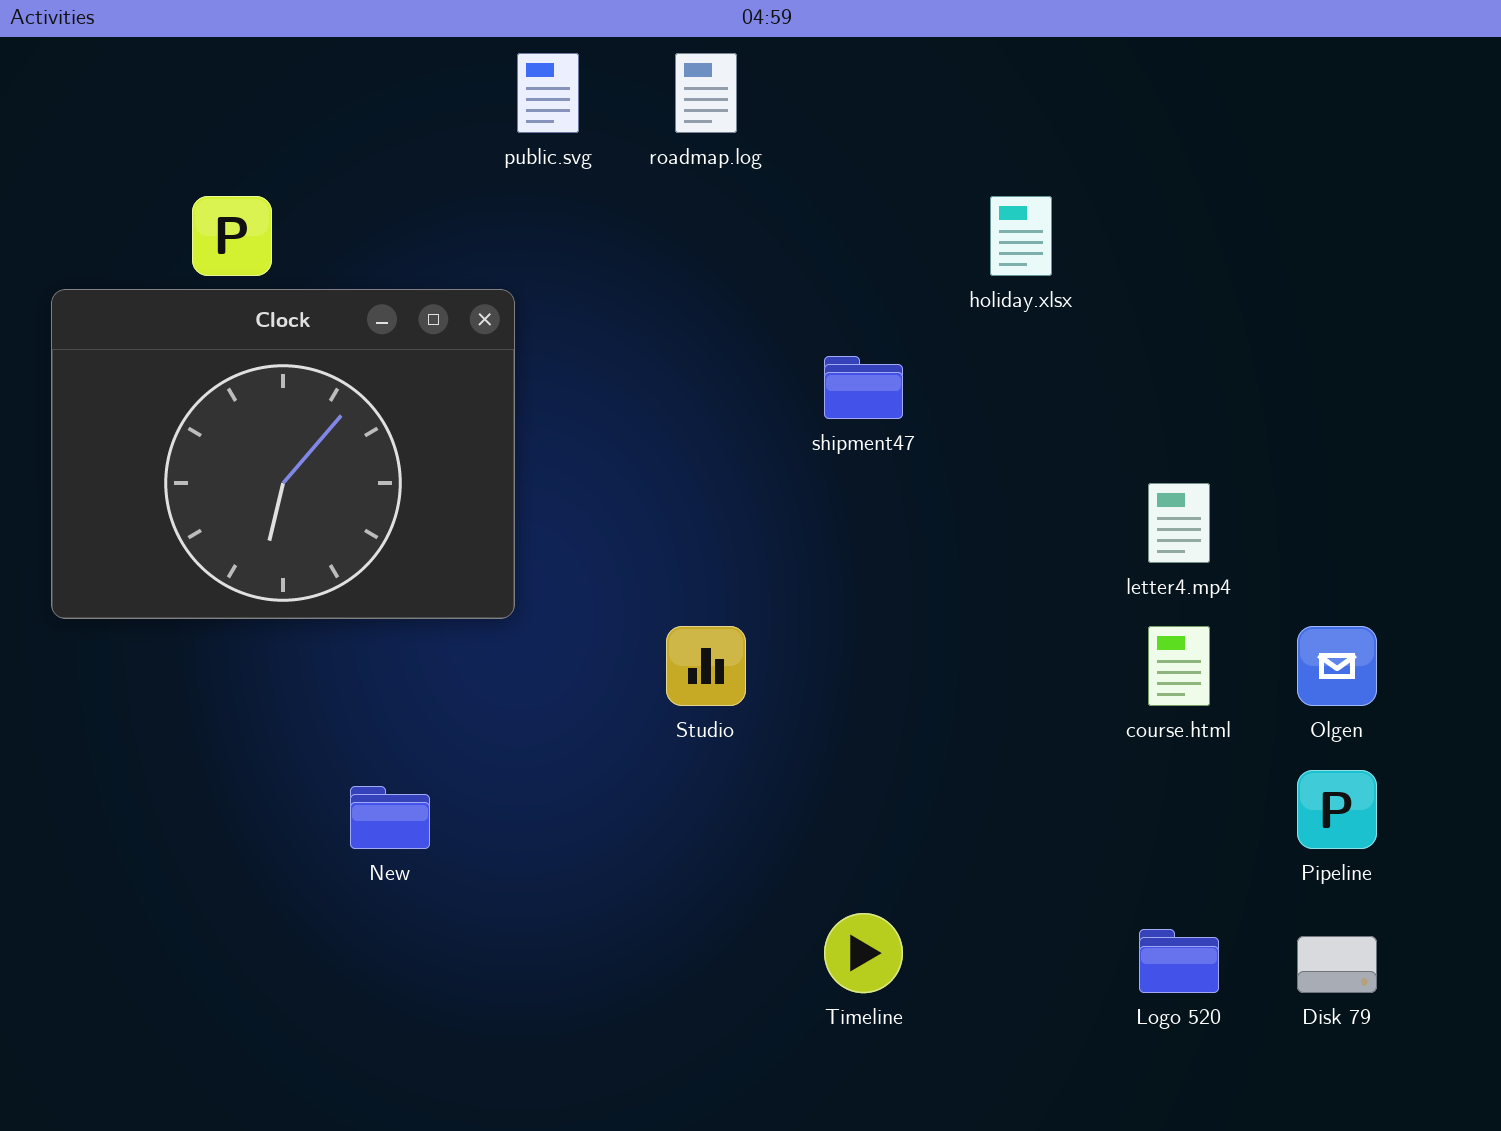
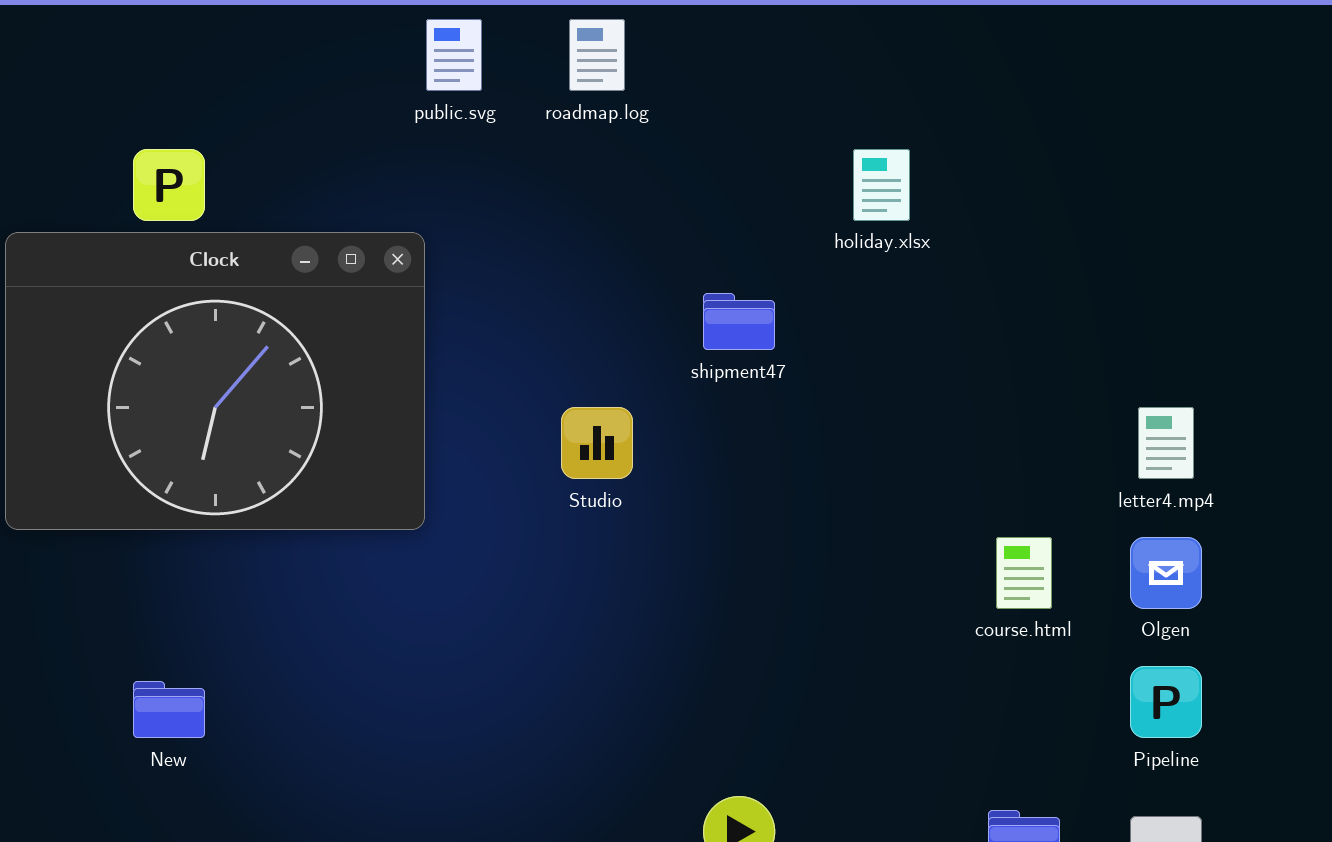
letter4.mp4: [1148,483,1210,563] -> [1138,407,1194,479], moved
Studio: [666,626,746,706] -> [561,407,633,479], moved
New: [350,786,430,849] -> [133,681,205,738], moved

